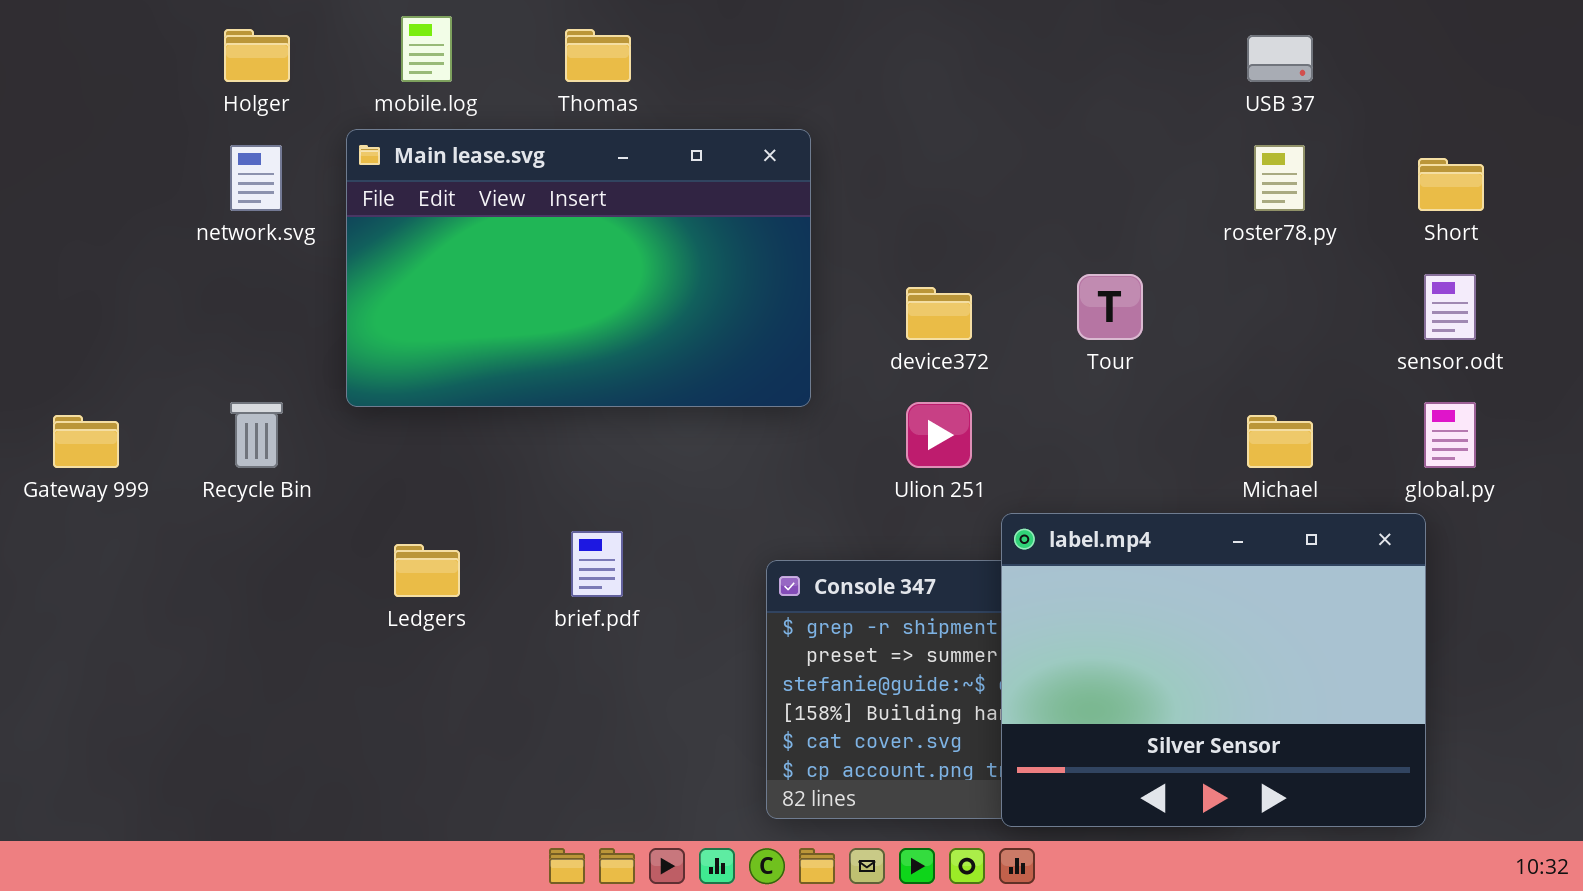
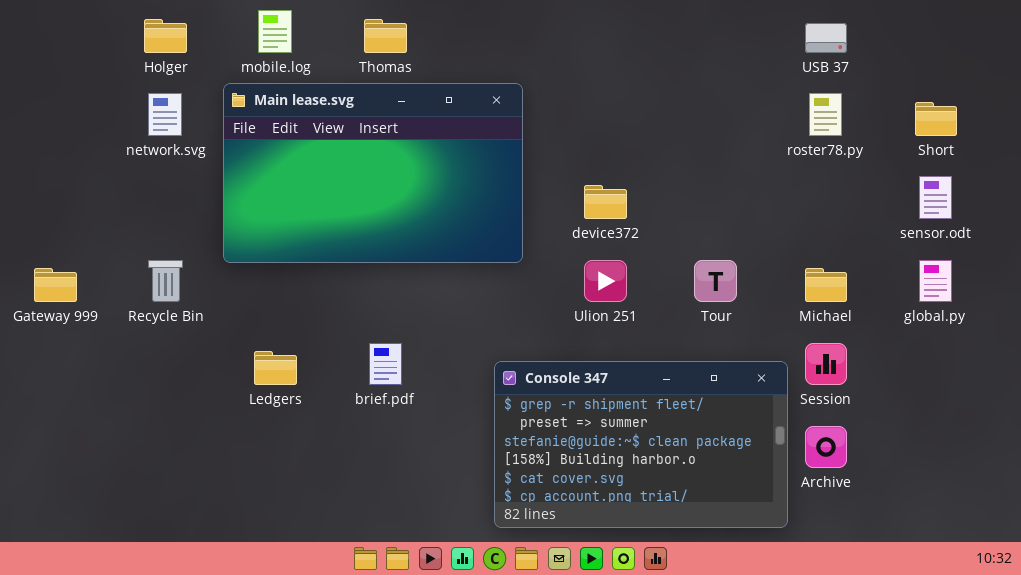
Tour: [1077,274,1143,340] -> [694,260,737,302], moved
label.mp4: [1001,513,1426,827] -> none, closed

